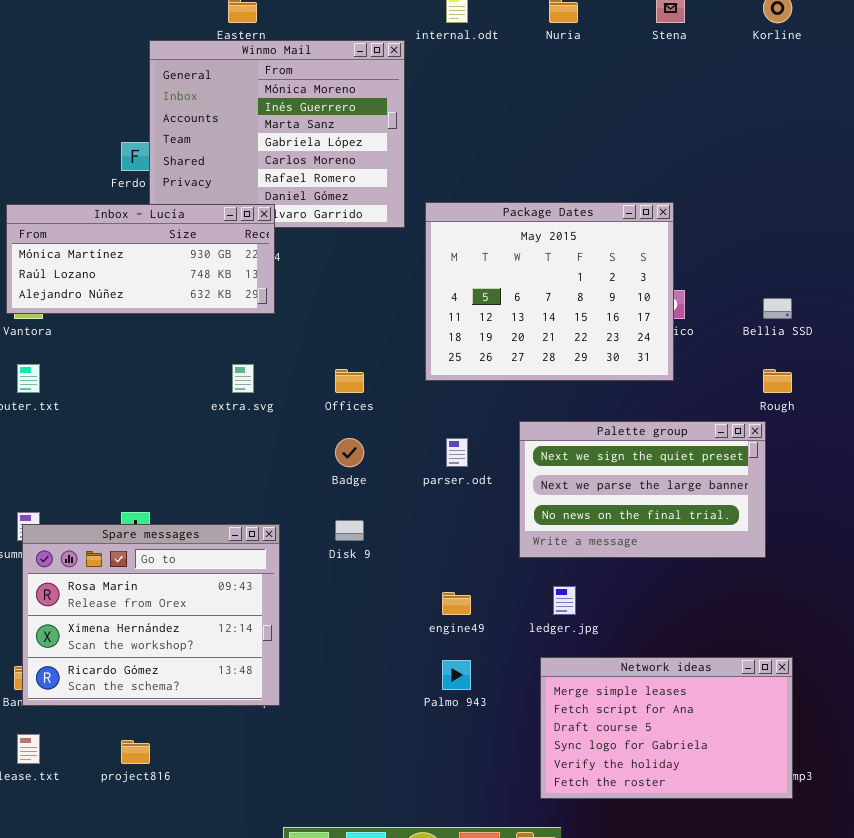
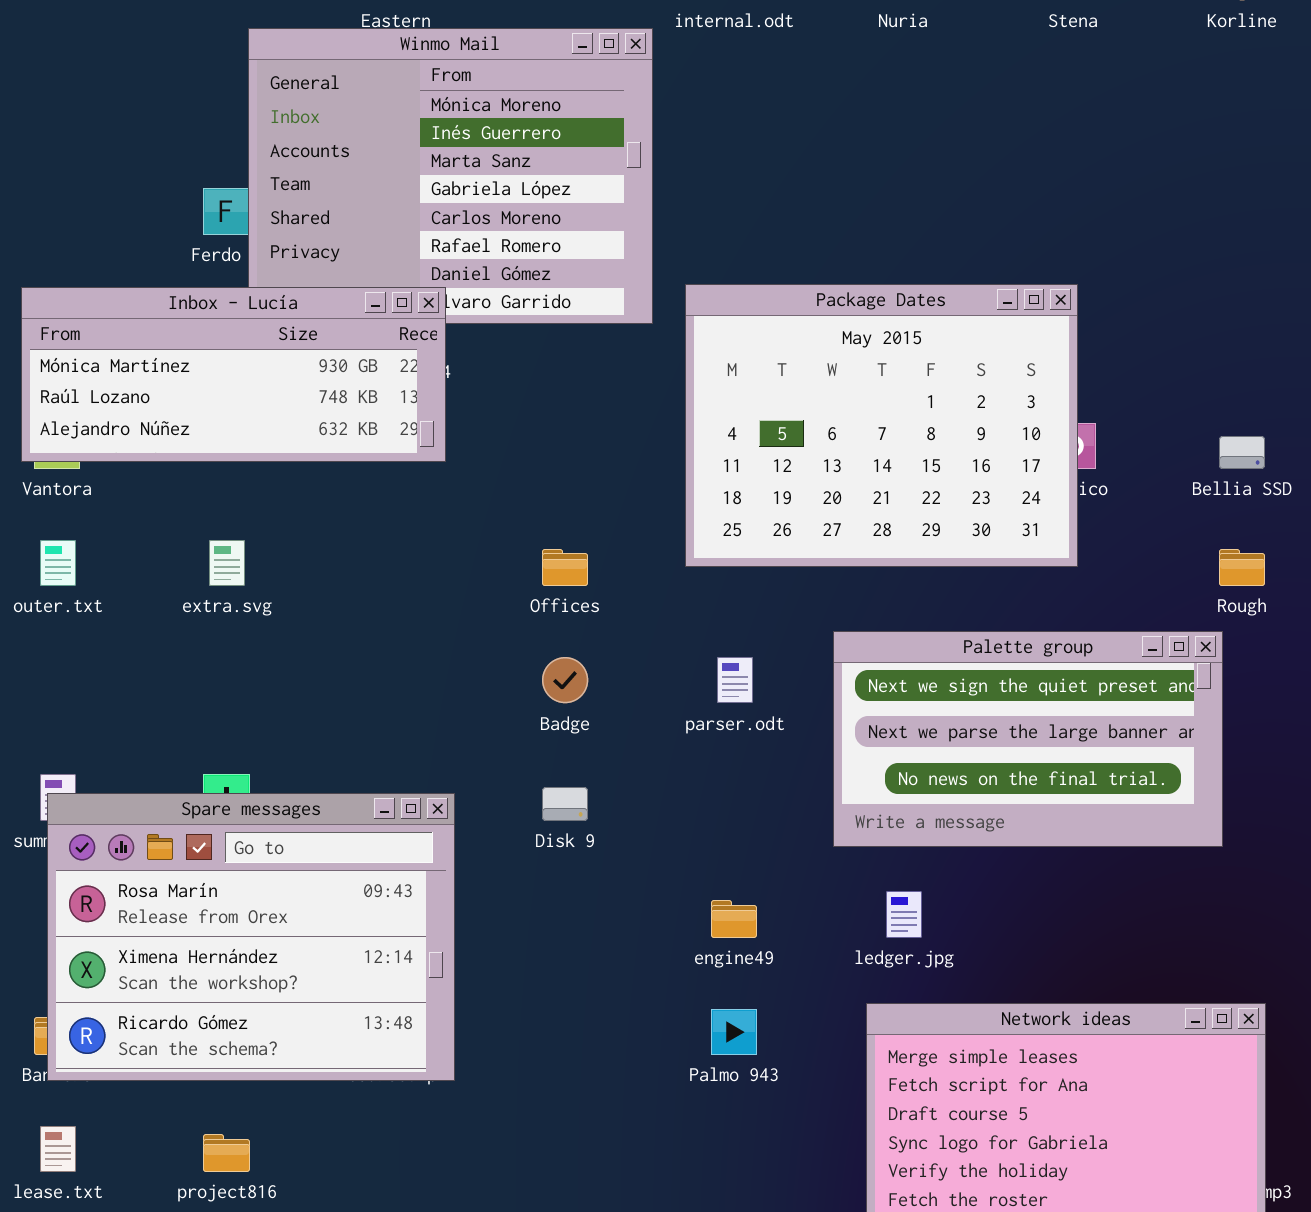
extra.svg: [232,364,254,393] -> [209,540,245,586], moved

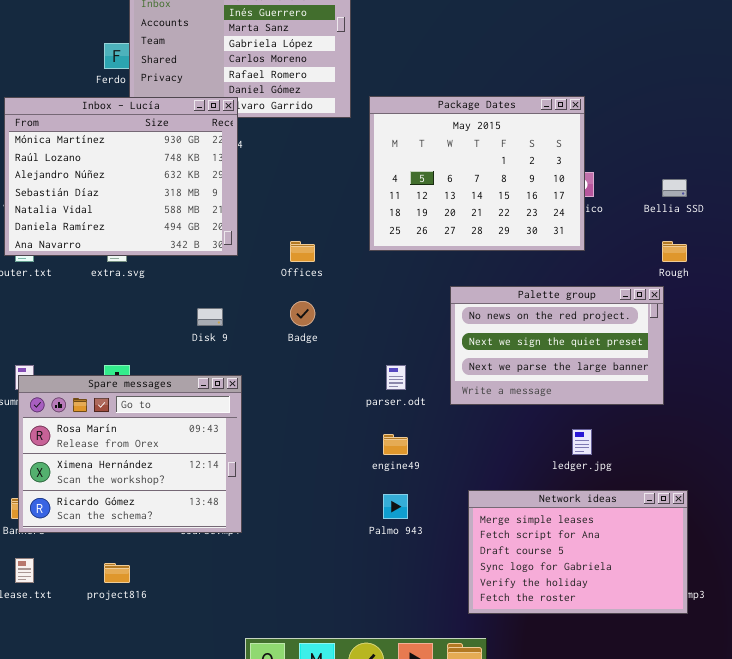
Inbox - Lucía: [21,287,446,462] -> [4,97,238,256], resized
Palette group: [833,631,1223,847] -> [450,286,664,405], scrolled up 1 row
parser.odt: [717,657,753,703] -> [386,365,406,390], moved
Disk 9: [542,787,588,821] -> [197,308,223,326], moved
ledger.jpg: [886,891,922,938] -> [572,429,592,455], moved

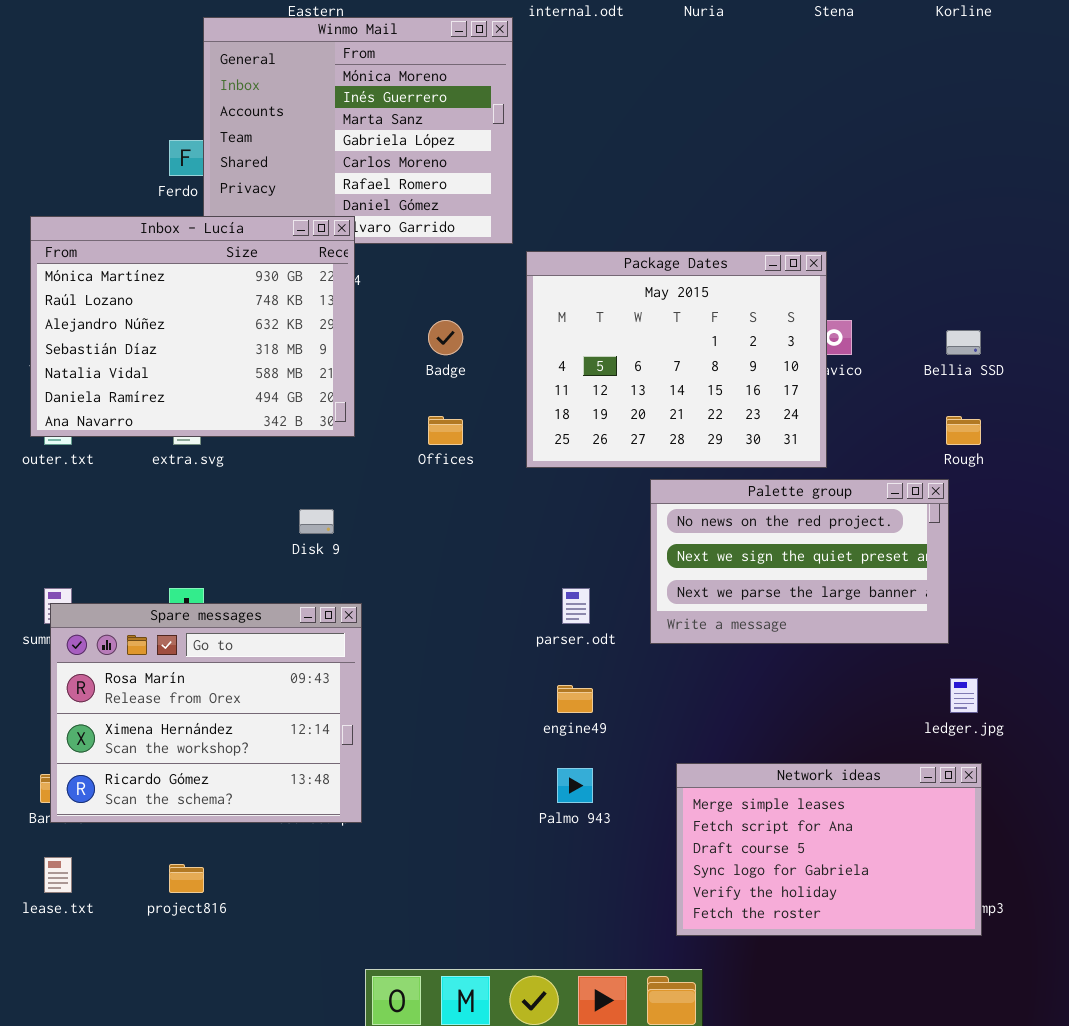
Package Dates: [369,96,585,251] -> [526,251,827,468], moved
Badge: [290,301,315,326] -> [428,320,463,355], moved
ledger.jpg: [572,429,592,455] -> [950,678,978,713], moved

